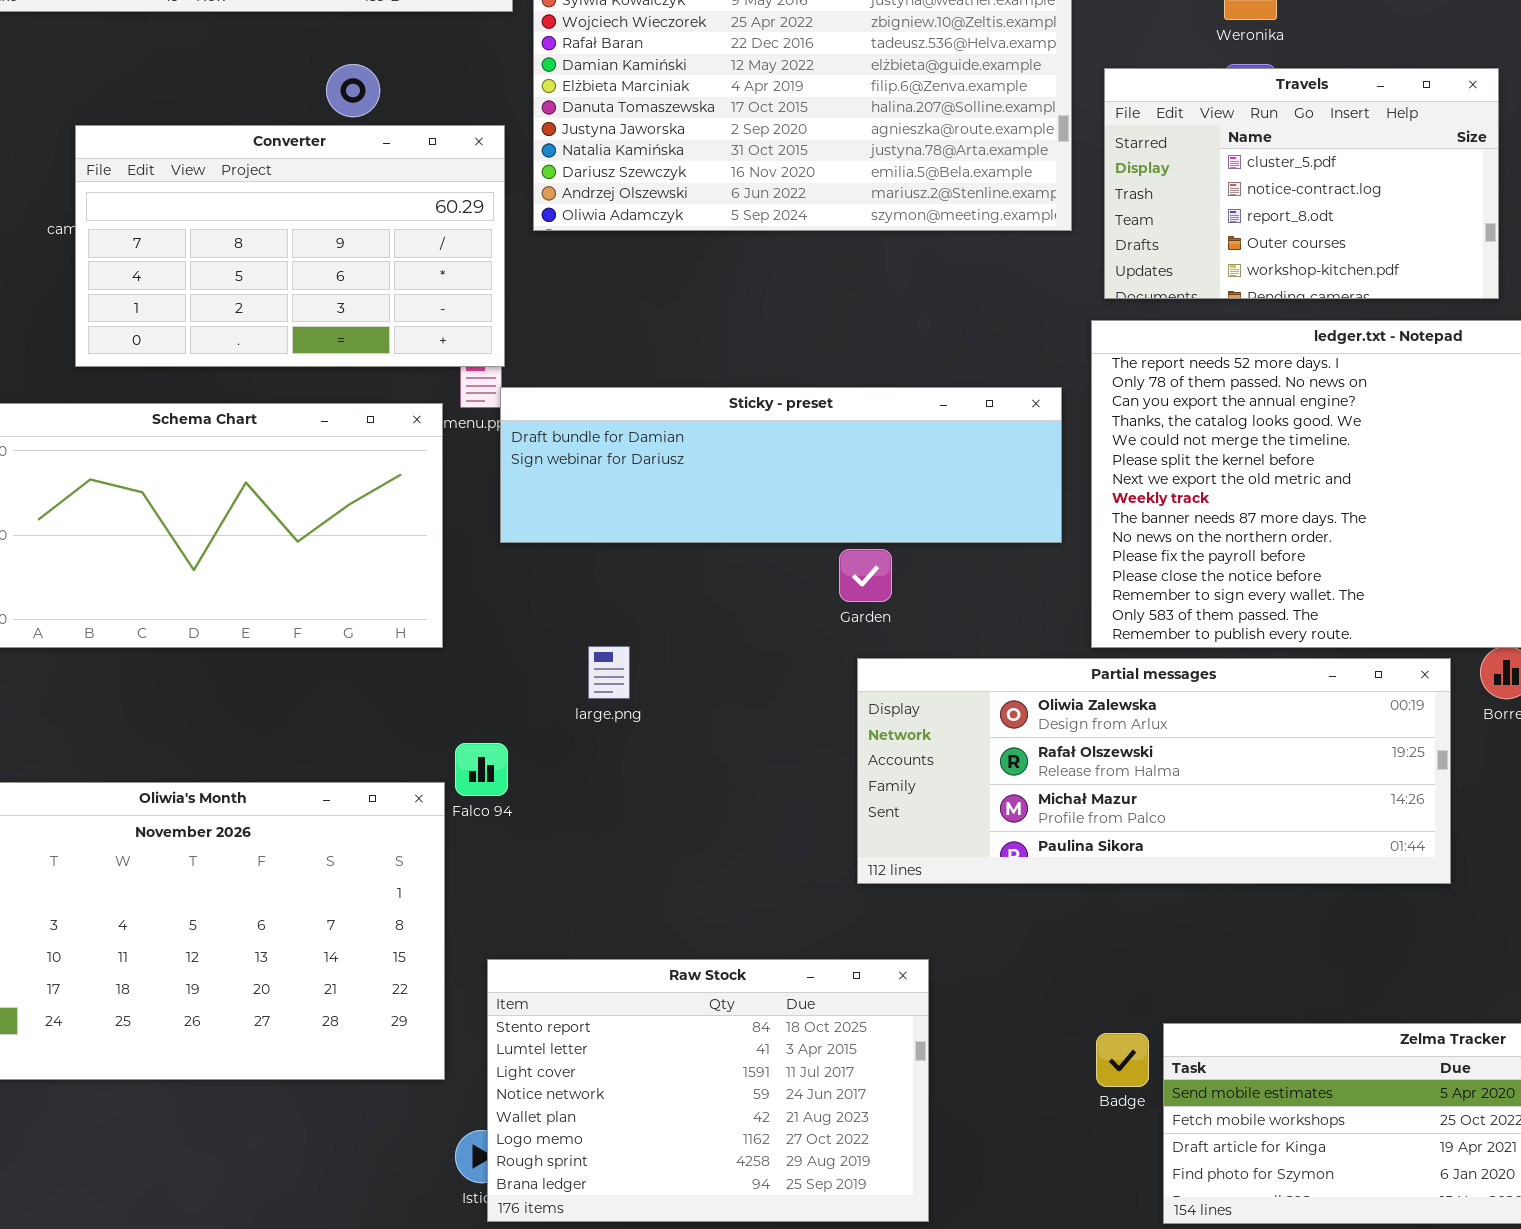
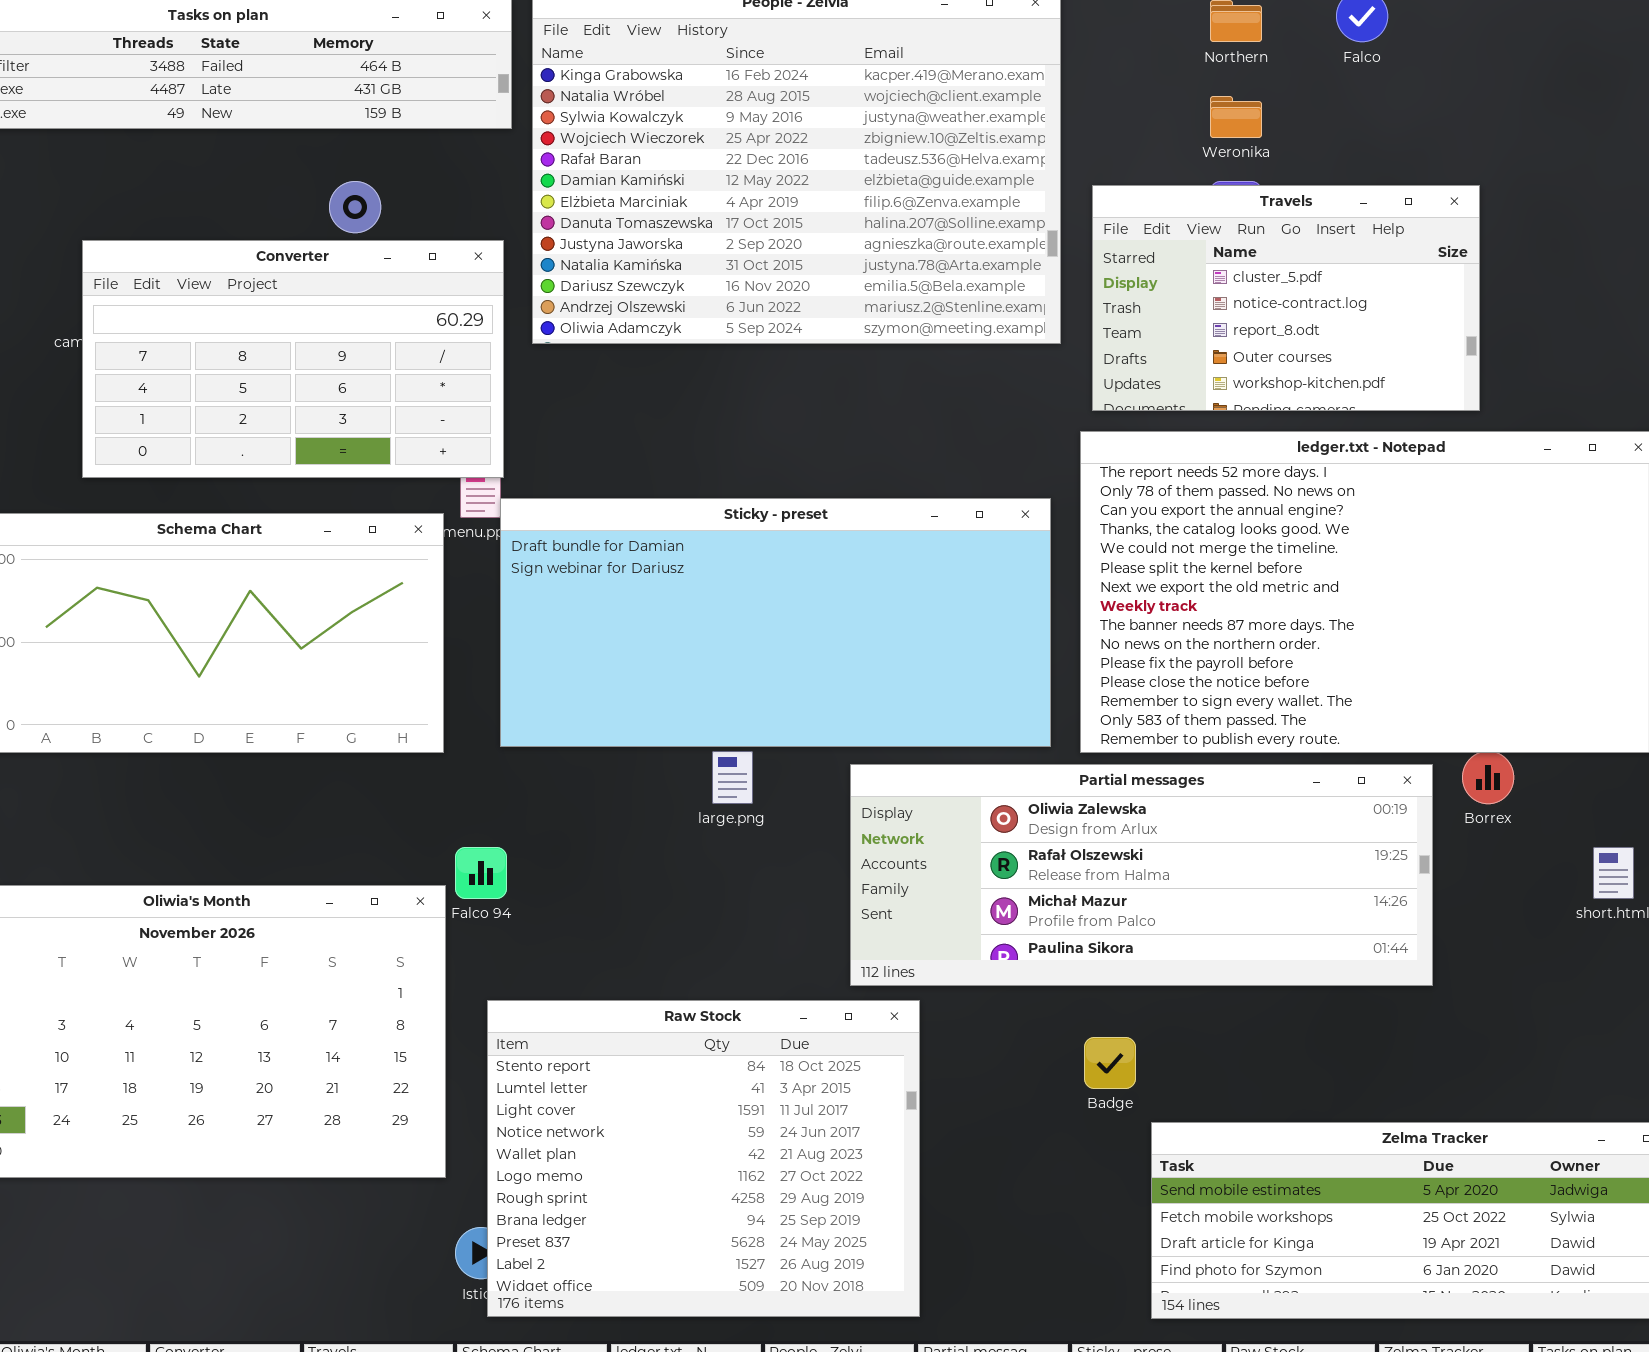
Sticky - preset: [500,387,1062,543] -> [500,498,1051,747], resized
large.png: [588,646,630,699] -> [712,751,753,804], moved
Raw Stock: [487,959,929,1222] -> [487,1000,920,1317], resized
Badge: [1096,1033,1149,1087] -> [1084,1037,1136,1089], moved

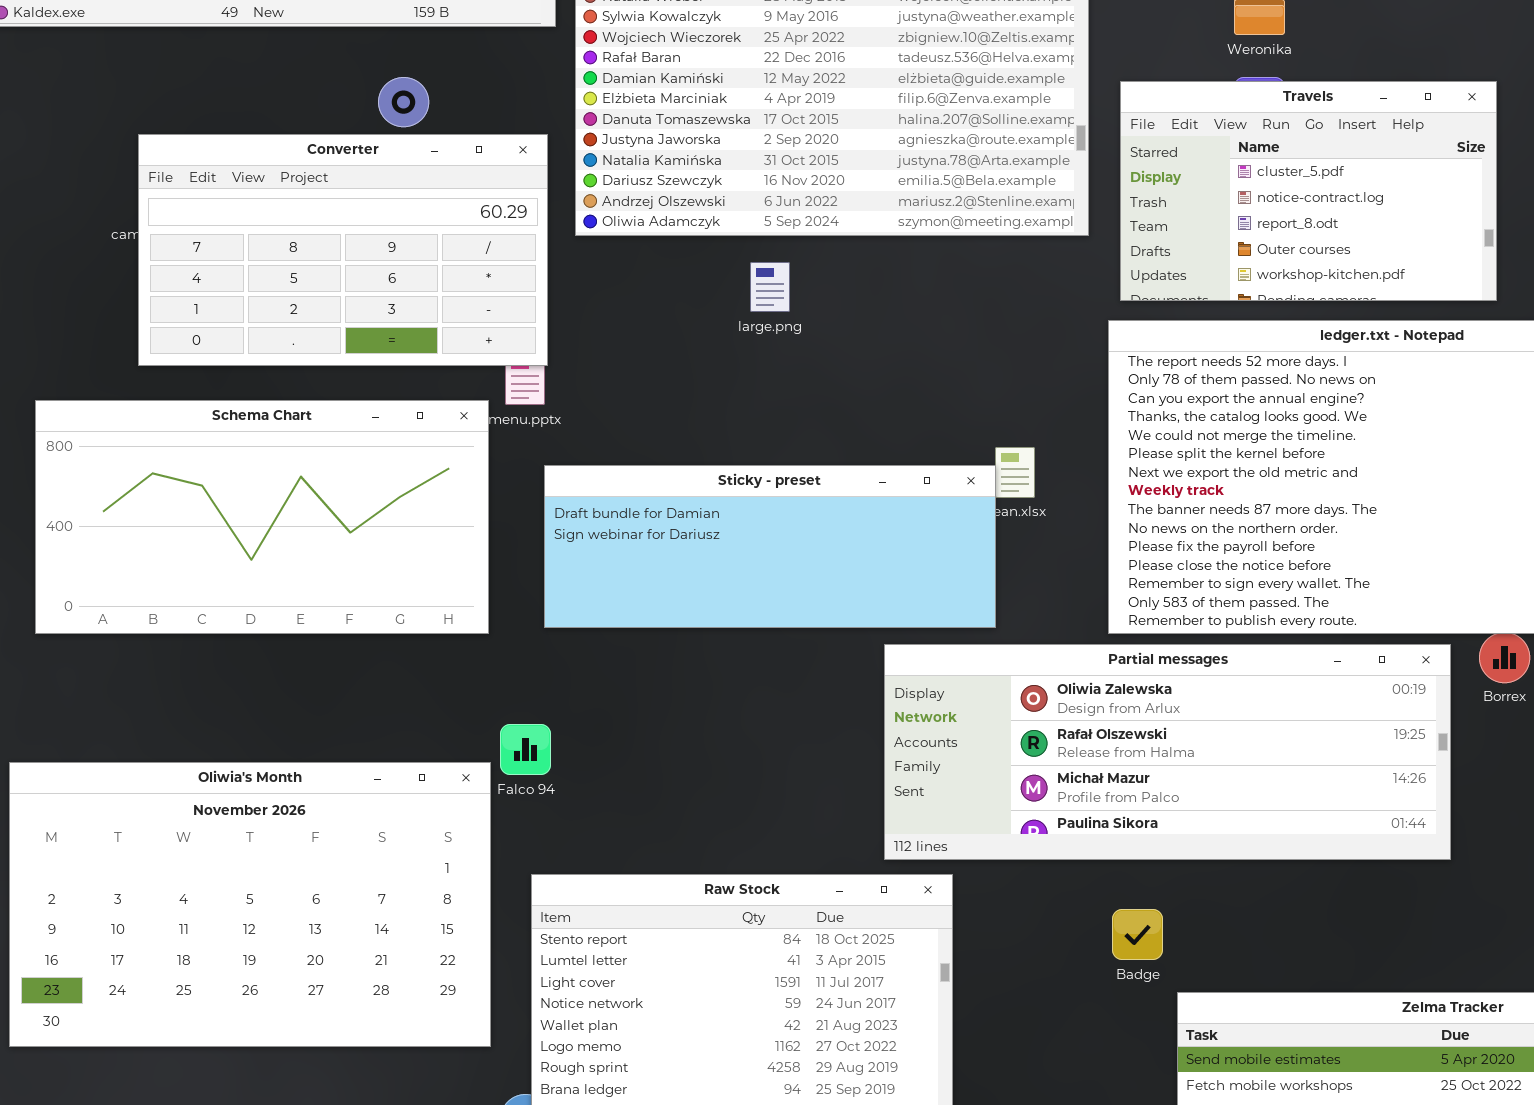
Sticky - preset: [500,498,1051,747] -> [544,465,996,628], resized
large.png: [712,751,753,804] -> [750,262,790,312], moved

